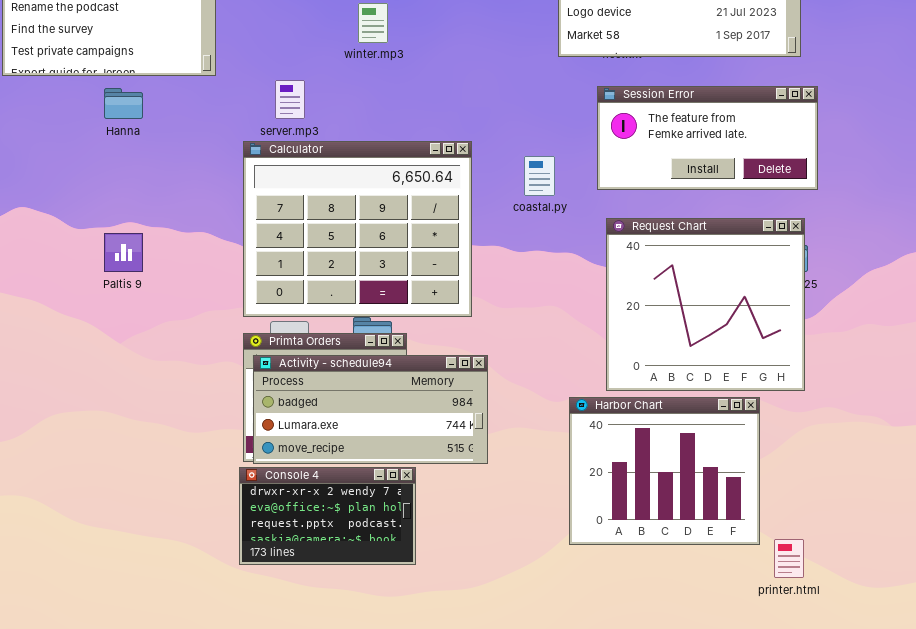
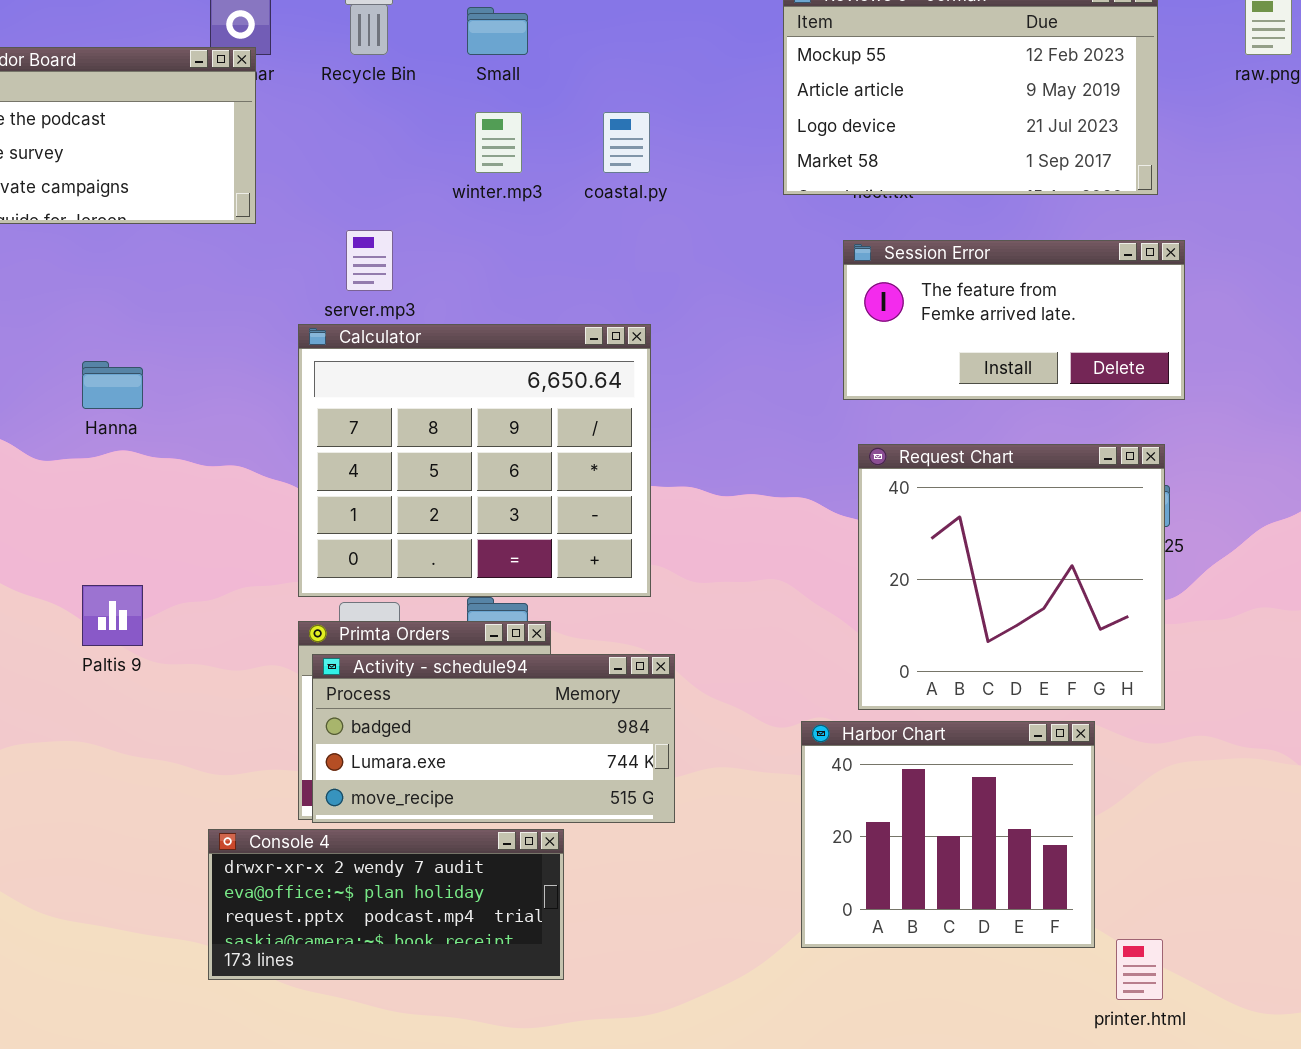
Hanna: [104,88,143,119] -> [82,361,143,409], moved
coastal.py: [524,156,555,196] -> [603,112,650,173], moved
Paltis 9: [104,233,143,272] -> [82,585,143,646], moved
Console 4: [239,467,416,565] -> [208,829,564,980], resized

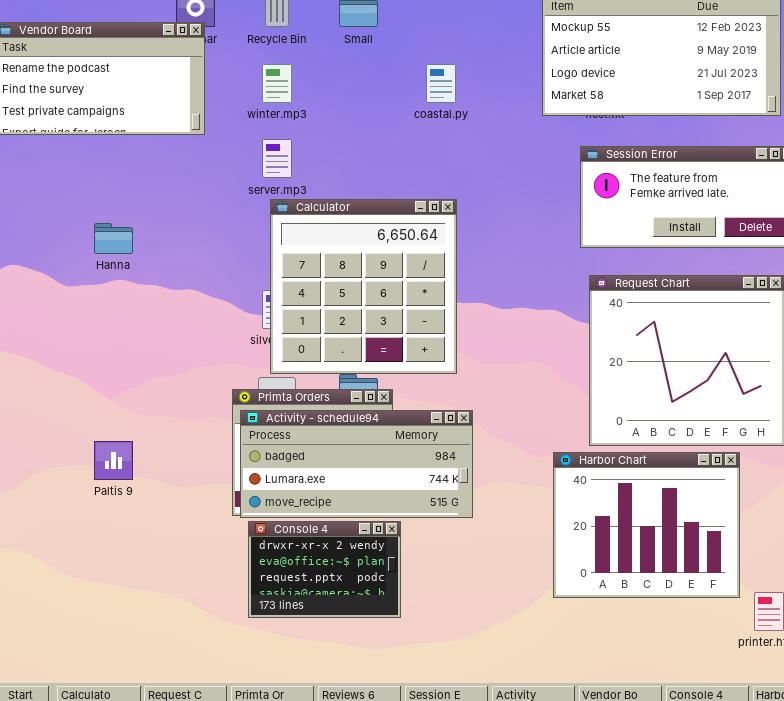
winter.mp3: [475,112,522,173] -> [262,64,292,103], moved
Calculator: [298,324,651,597] -> [270,199,457,374], resized
Paltis 9: [82,585,143,646] -> [94,441,133,480], moved
Console 4: [208,829,564,980] -> [248,521,401,618], resized

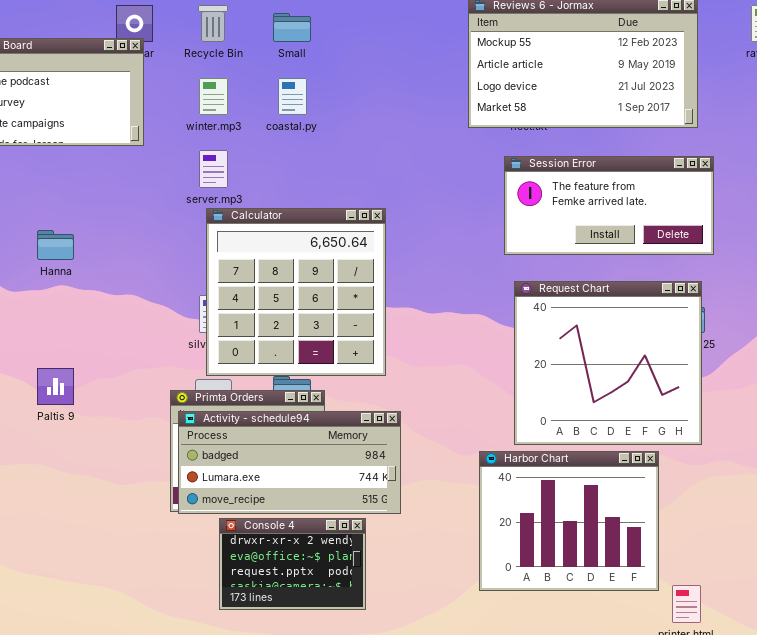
coastal.py: [426,64,456,103] -> [278,78,307,115], moved
Paltis 9: [94,441,133,480] -> [37,368,74,405], moved
Console 4: [248,521,401,618] -> [219,518,366,610], moved

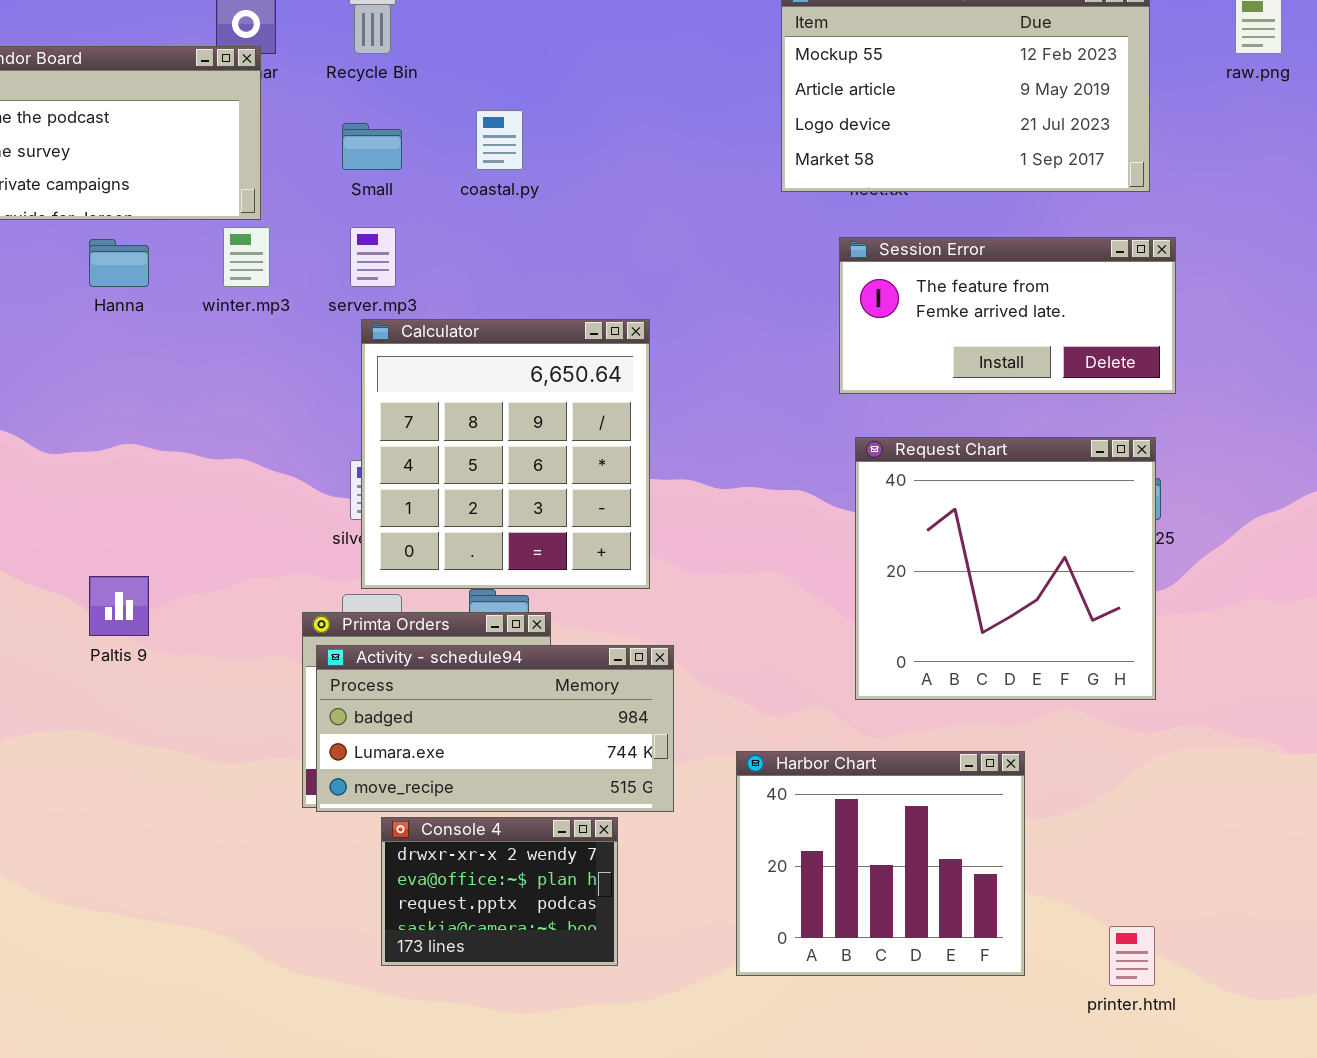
Small: [273,13,311,42] -> [342,123,402,170], moved
winter.mp3: [199,78,228,115] -> [223,227,270,287], moved
Hanna: [37,230,74,260] -> [89,239,149,287], moved
Harbor Chart: [479,451,659,591] -> [736,751,1025,976], moved

